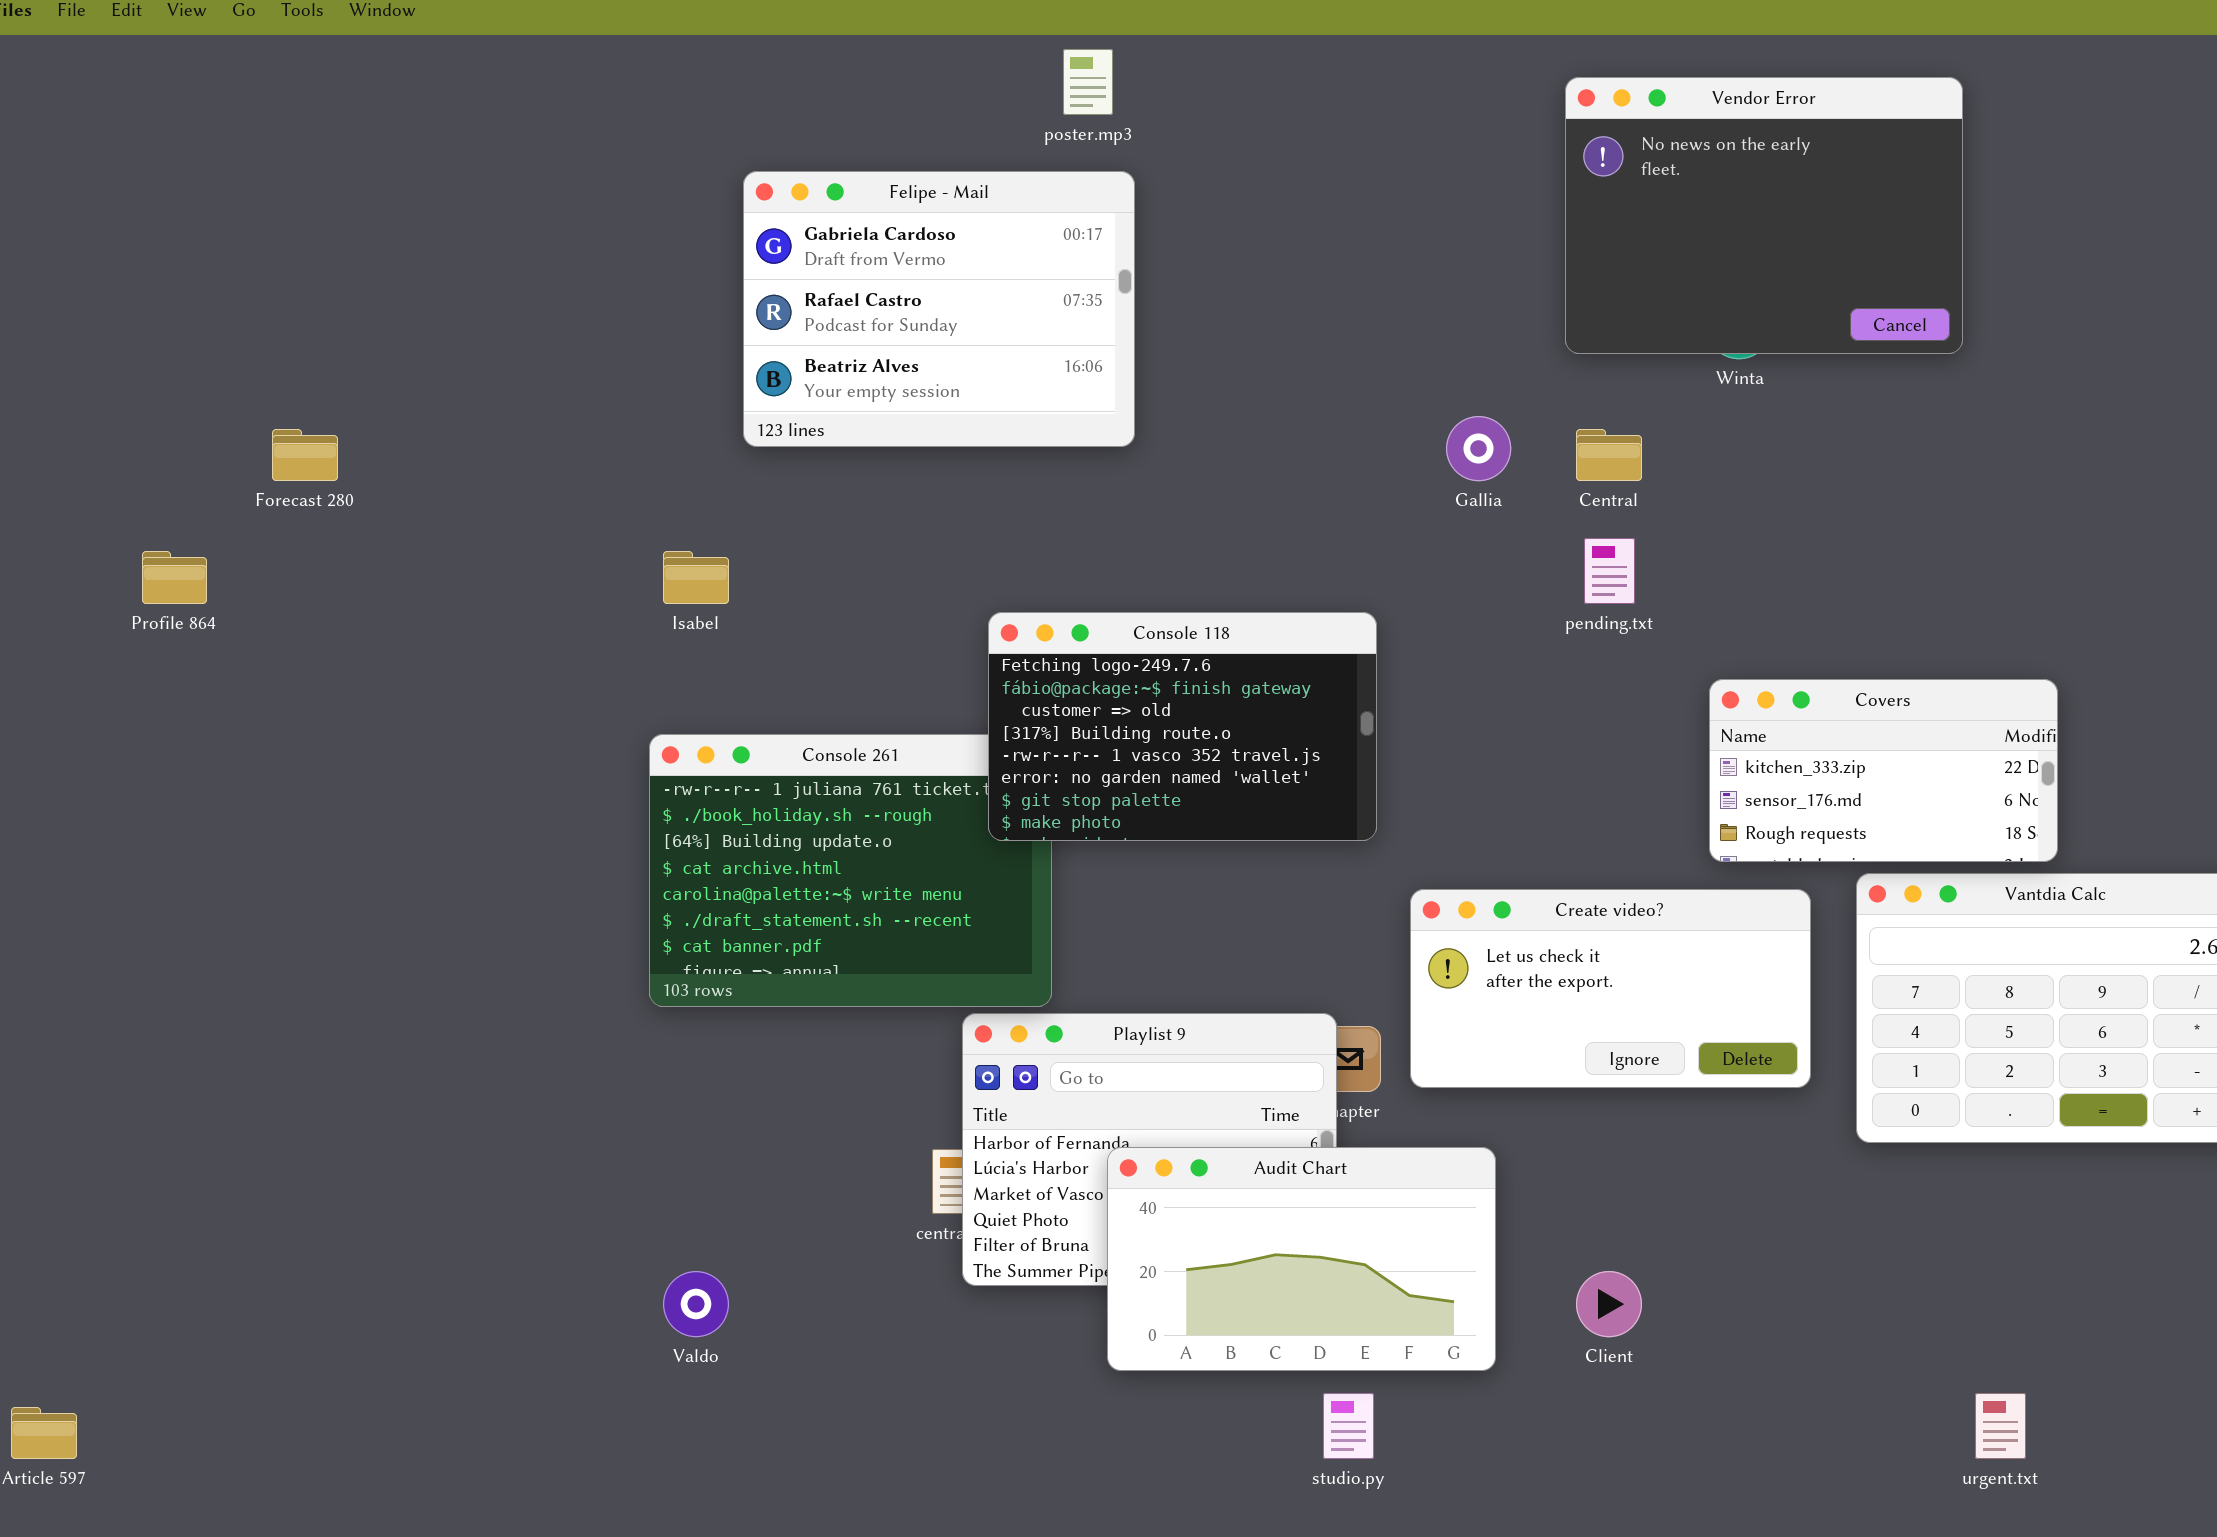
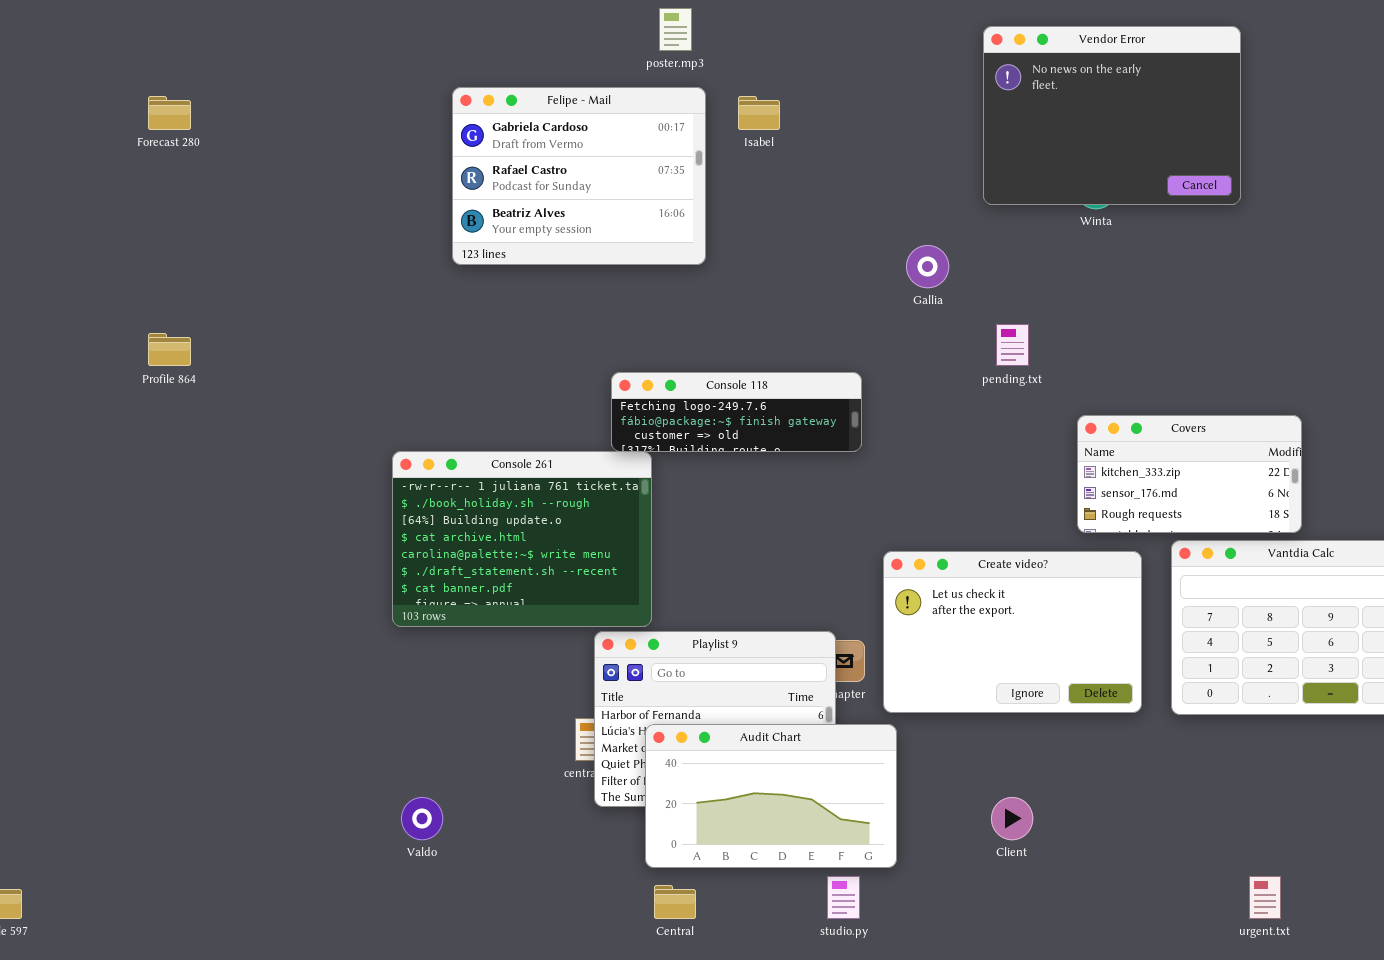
Forecast 280: [272,429,338,481] -> [148,96,191,130], moved
Central: [1576,429,1642,481] -> [654,885,696,919], moved
Profile 864: [142,551,207,604] -> [148,333,191,366], moved
Isabel: [663,551,729,604] -> [738,96,780,130], moved
Console 118: [988,612,1377,841] -> [611,372,862,452], resized
Create video?: [1410,889,1811,1088] -> [883,551,1142,713], resized
Audit Chart: [1107,1147,1496,1371] -> [645,724,897,868], moved

